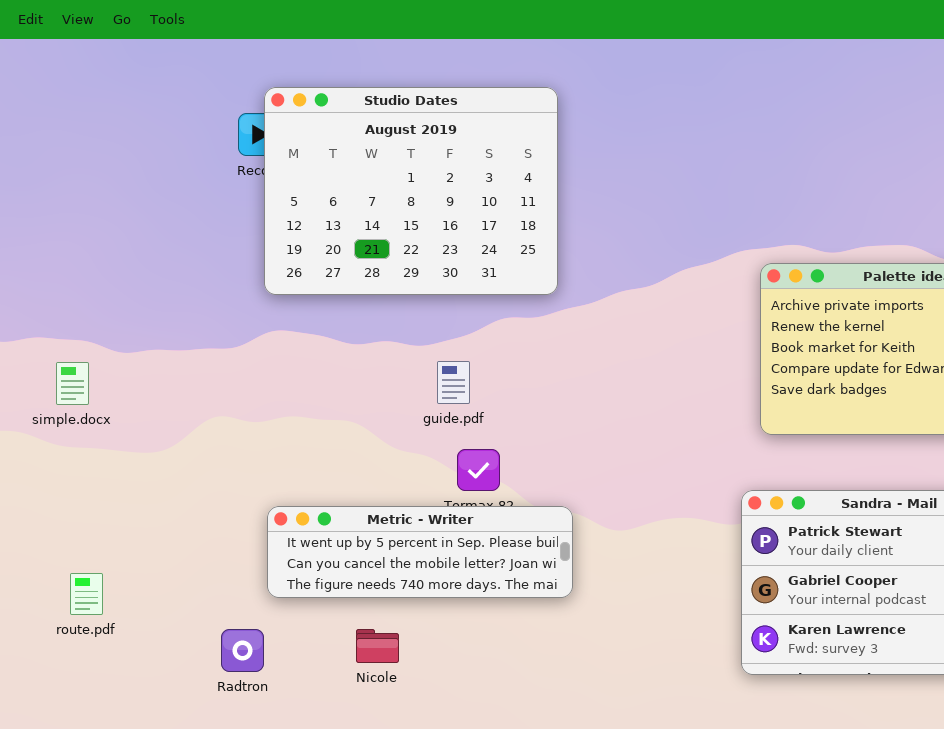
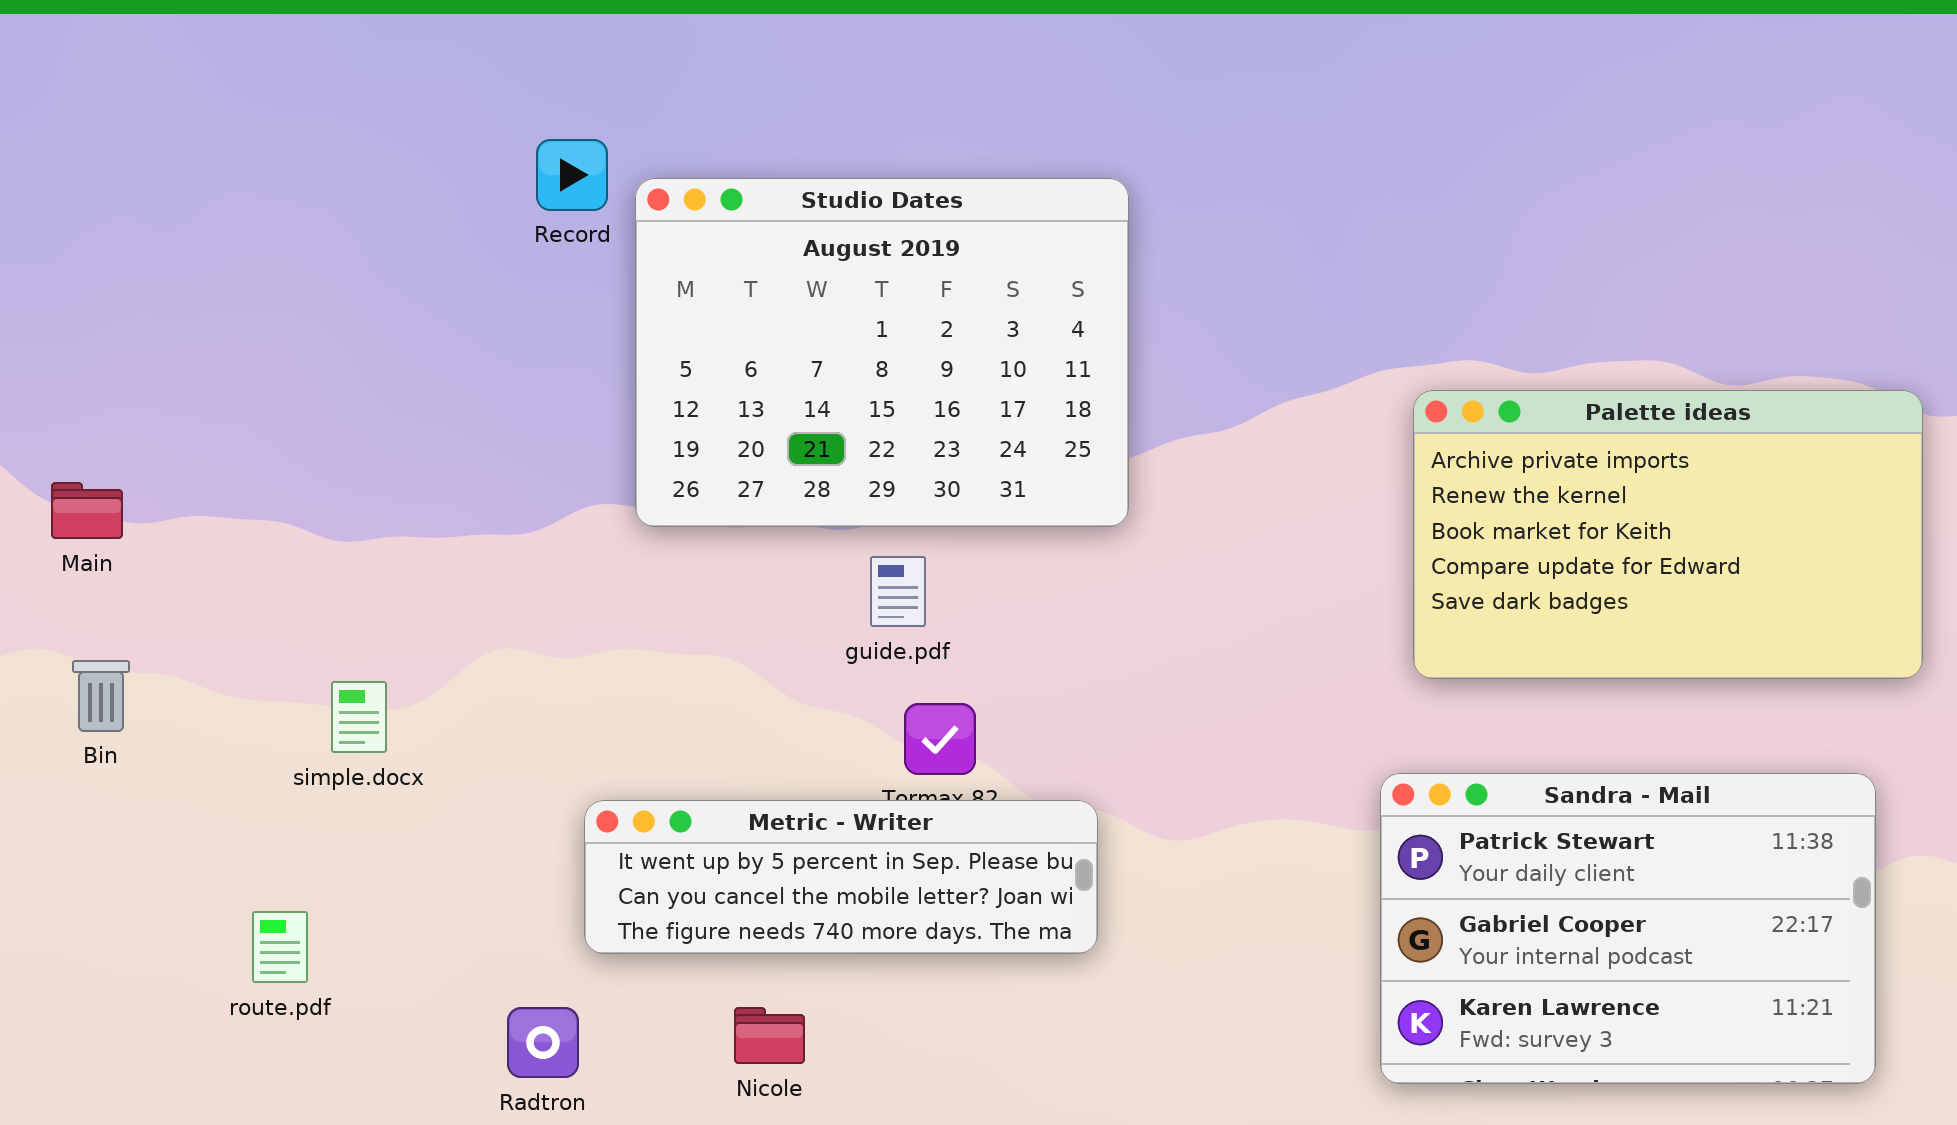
Studio Dates: [264,87,558,295] -> [635,178,1129,527], moved
simple.docx: [56,362,89,405] -> [331,681,387,753], moved

